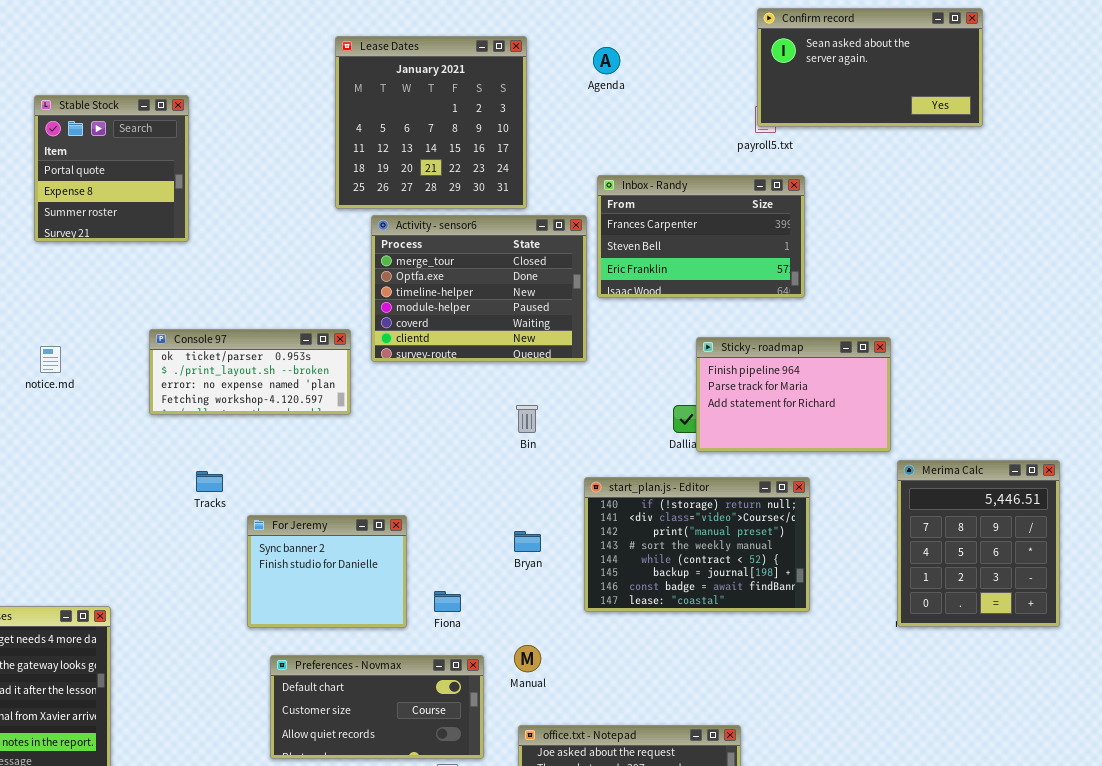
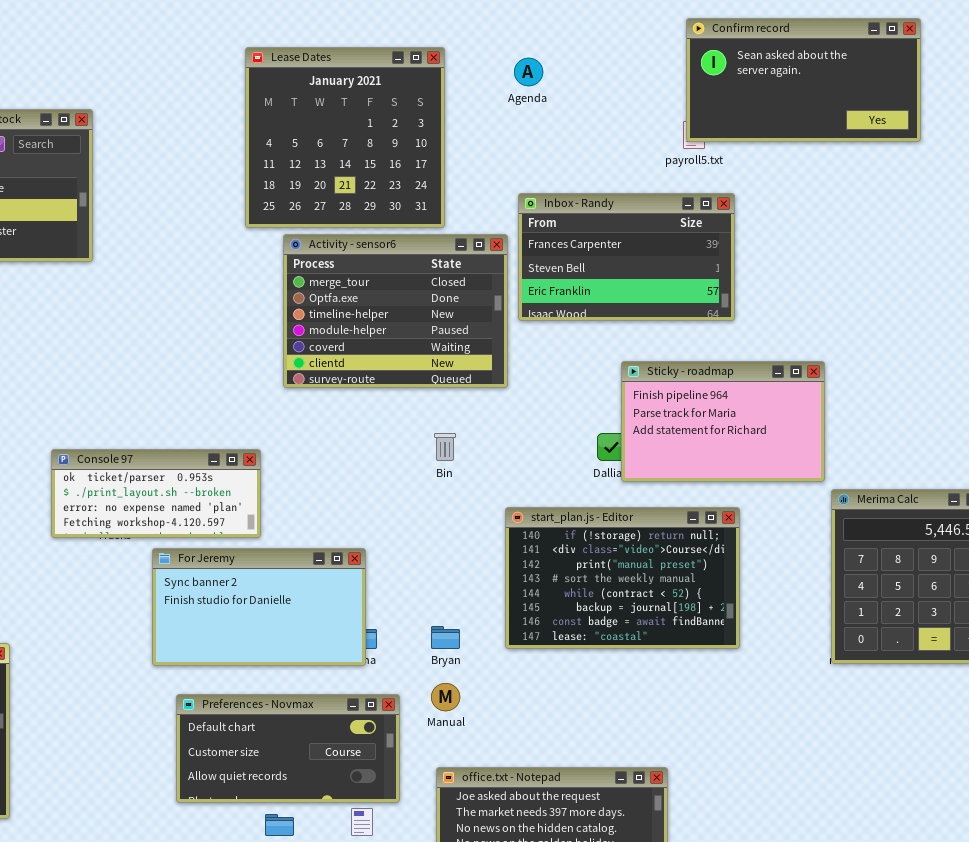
Console 97: [149,329,351,415] -> [51,449,261,538], moved
For Jeremy: [247,515,407,628] -> [152,548,366,666], resized
Bryan: [514,531,541,552] -> [431,626,460,649], moved

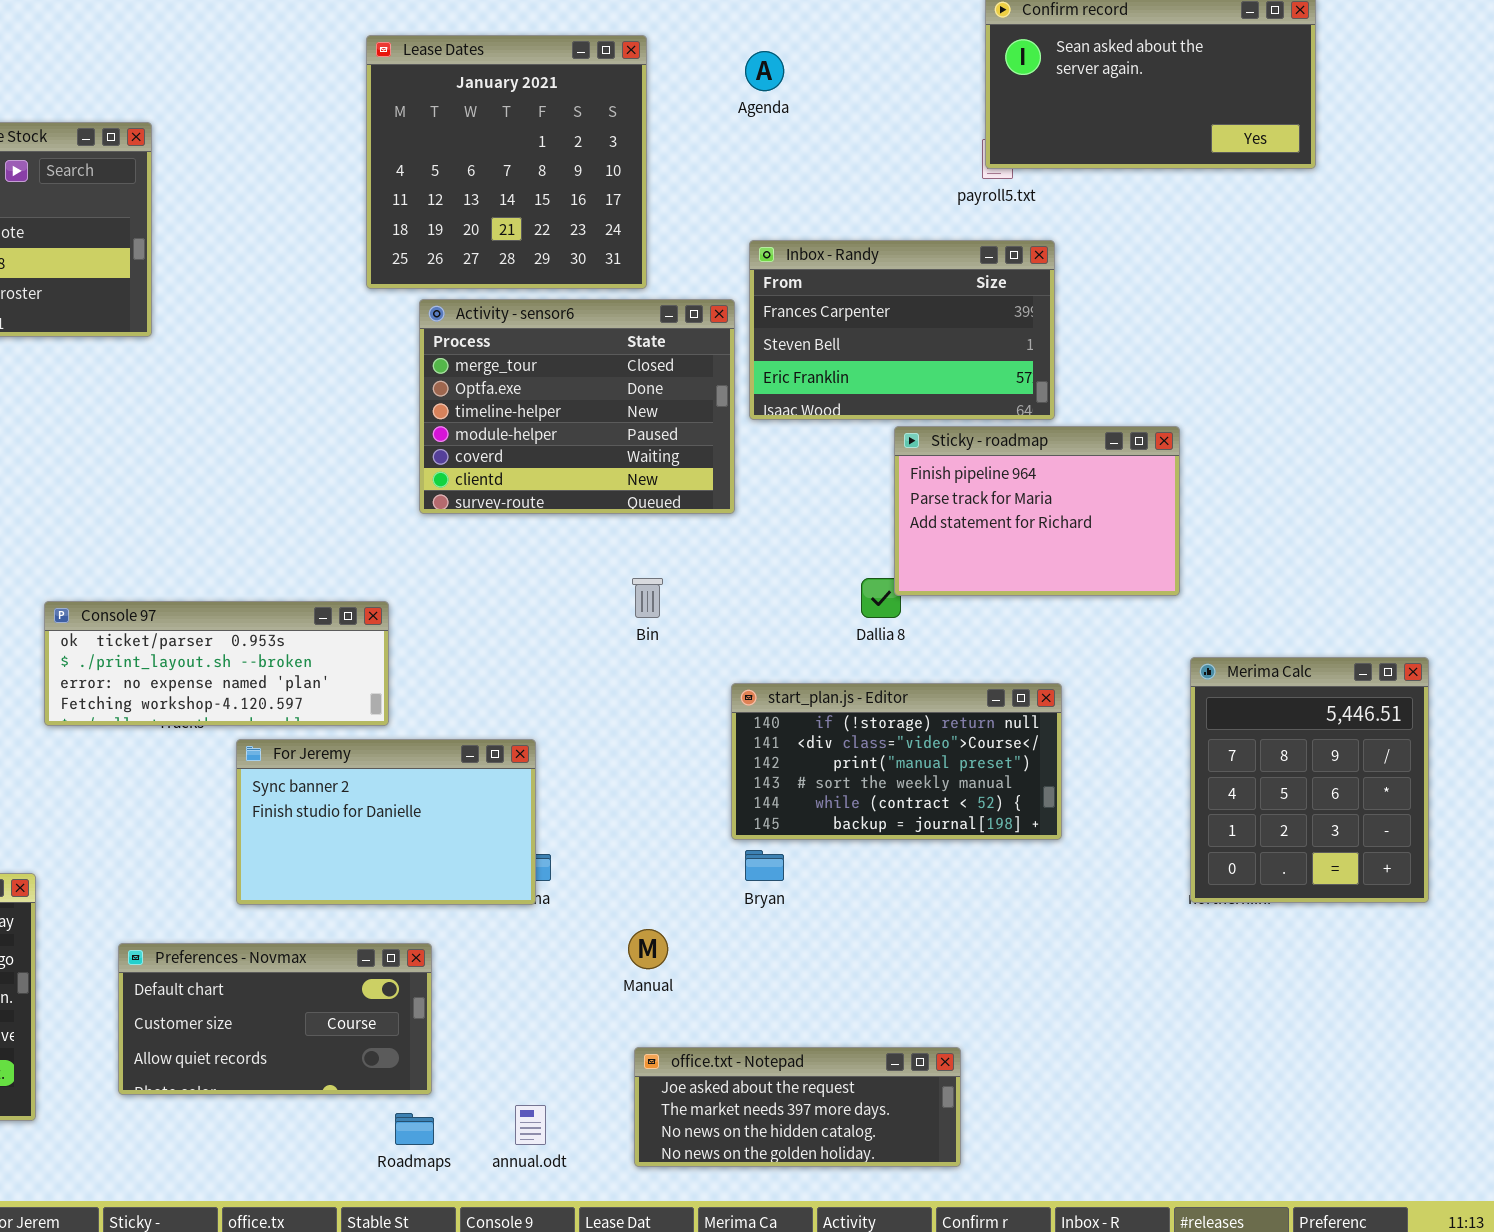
Sticky - roadmap: [621,361,825,482] -> [894,426,1180,596], moved
Console 97: [51,449,261,538] -> [44,601,389,726], resized
start_plan.js - Editor: [505,507,740,649] -> [731,683,1062,840], resized
Bryan: [431,626,460,649] -> [745,850,784,881], moved
Preferences - Novmax: [176,694,400,803] -> [118,943,432,1095], moved

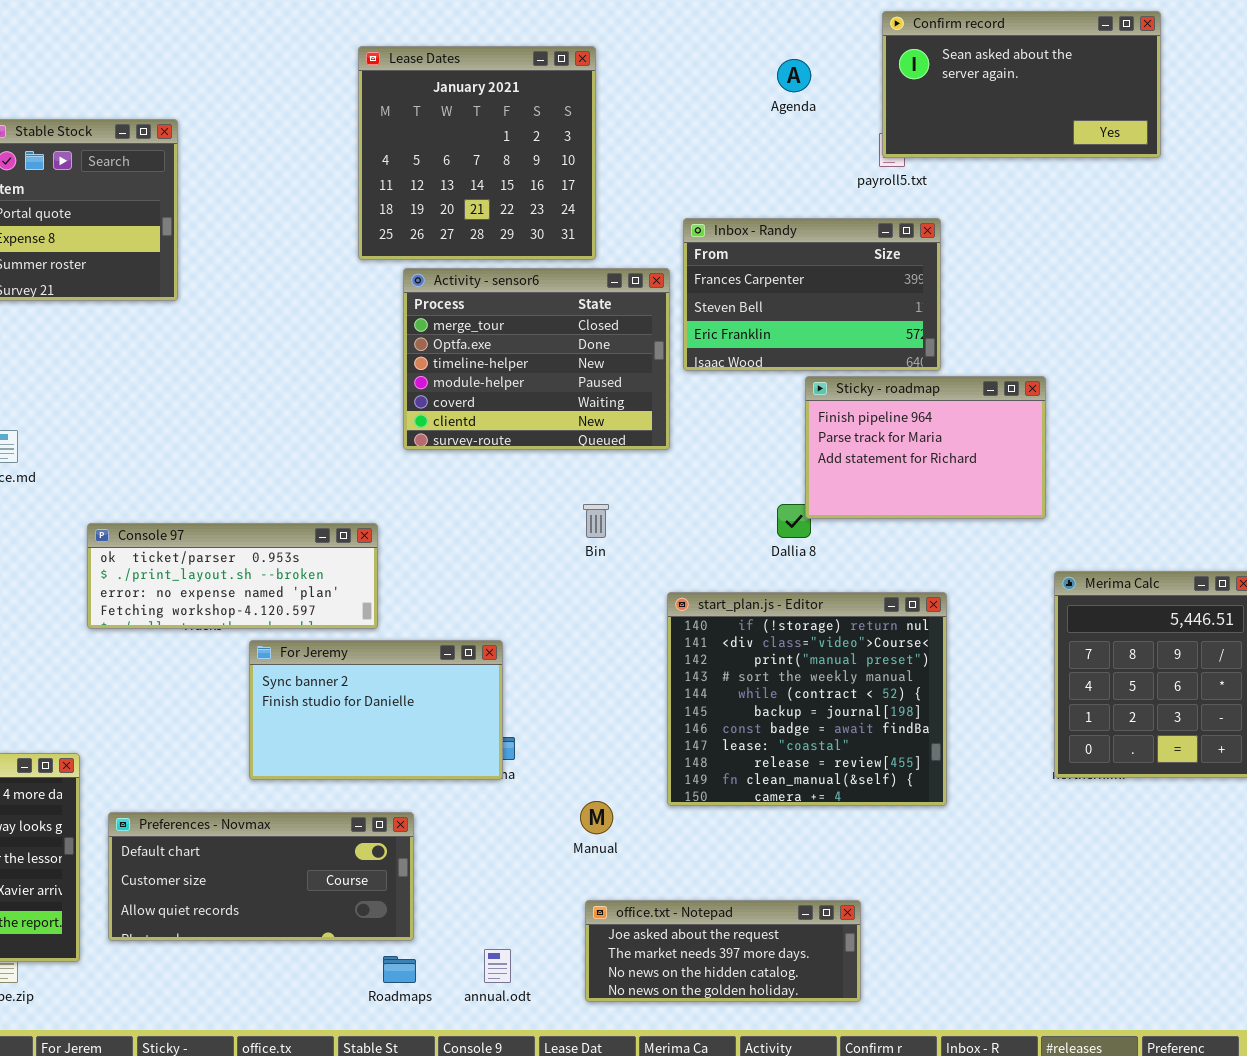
Agenda: [745,51,784,91] -> [777,59,811,92], moved
start_plan.js - Editor: [731,683,1062,840] -> [667,592,947,806], resized
Preferences - Novmax: [118,943,432,1095] -> [108,812,414,941], resized

